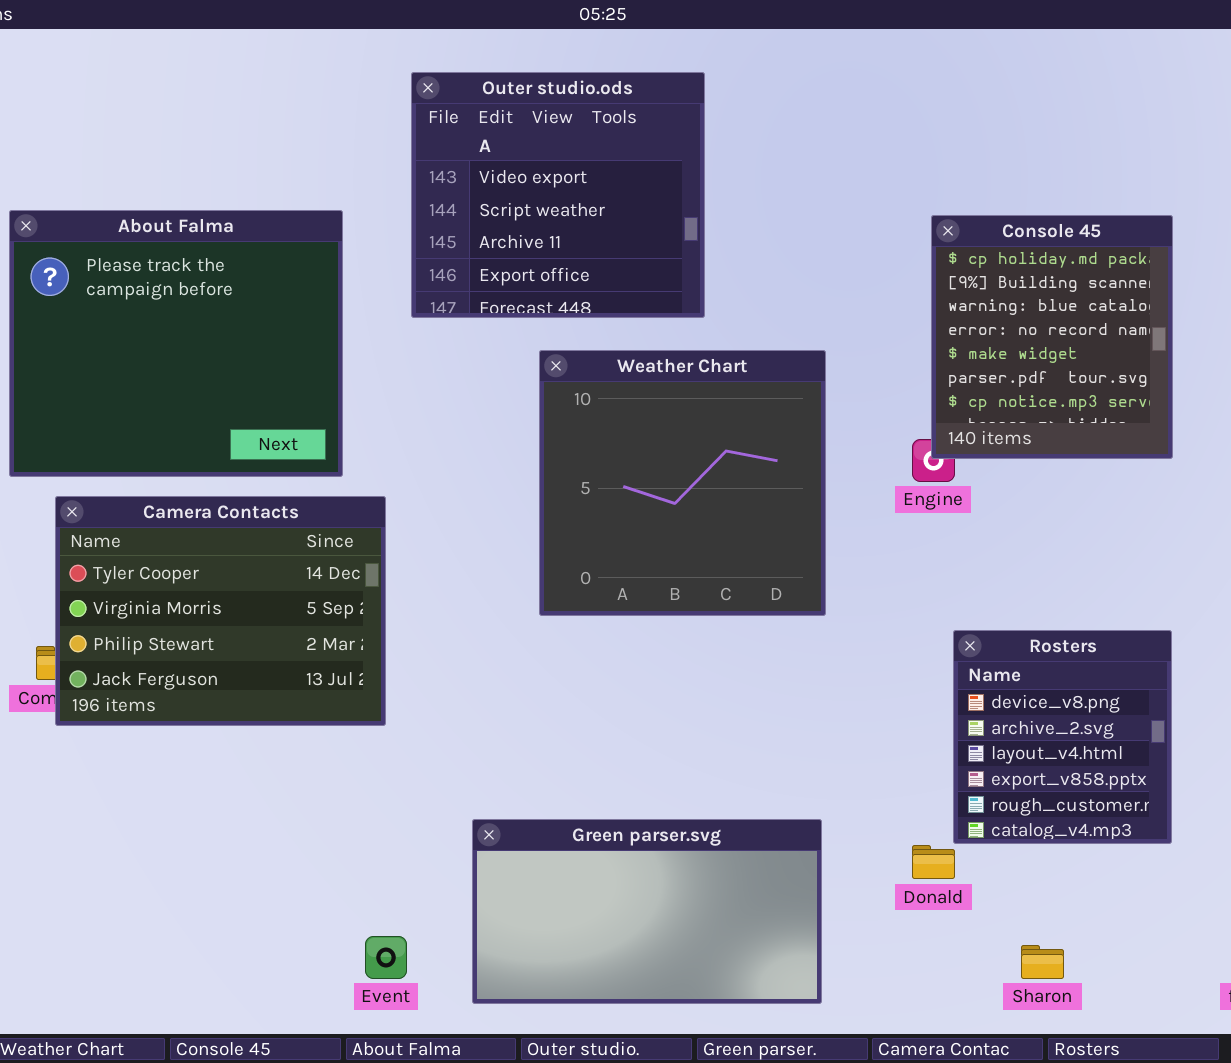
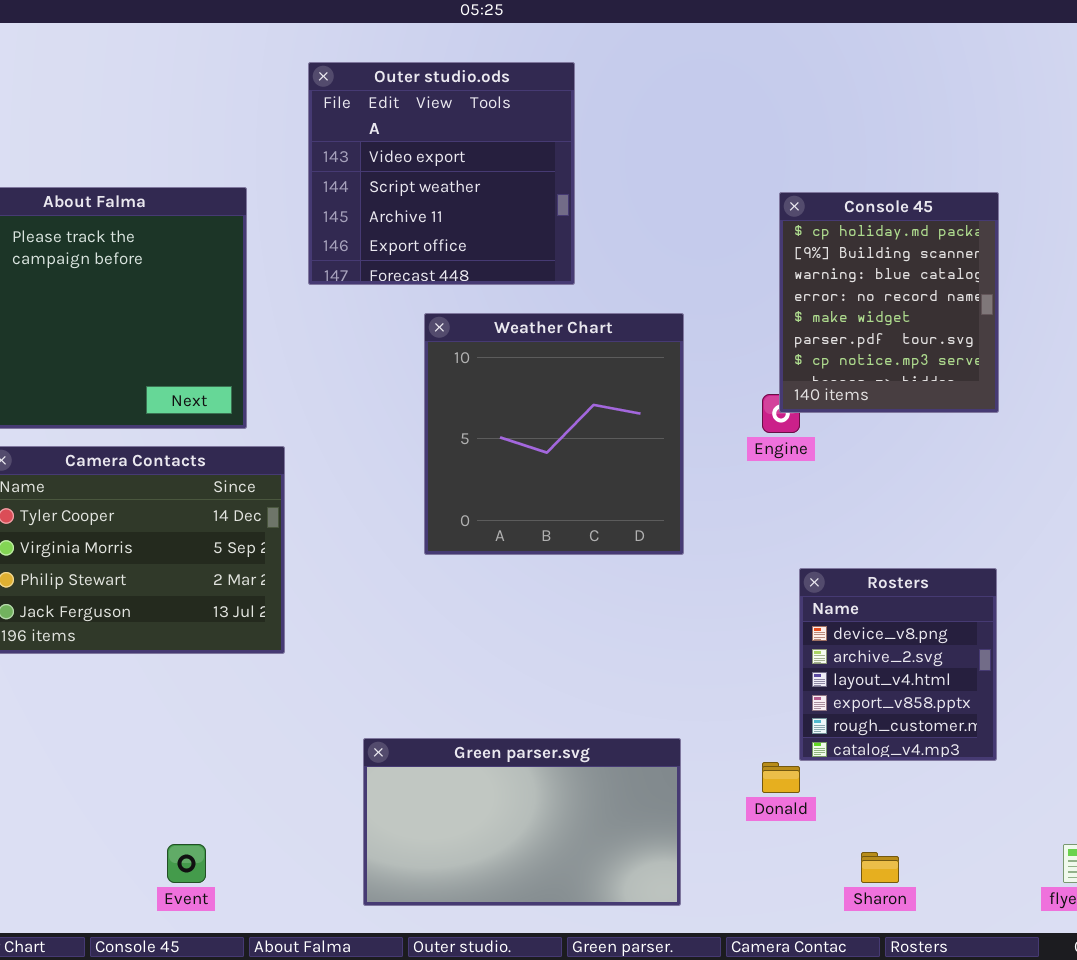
Event: [365,936,407,979] -> [167,844,206,883], moved

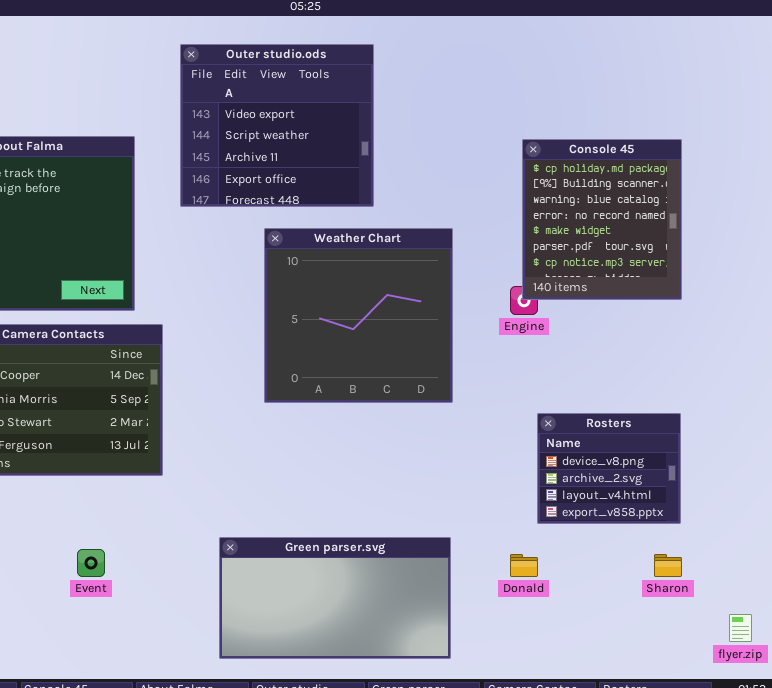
Rosters: [799,568,997,761] -> [537,413,681,524], resized
Event: [167,844,206,883] -> [77,549,105,577], moved
Sharon: [861,852,899,883] -> [654,554,682,577], moved

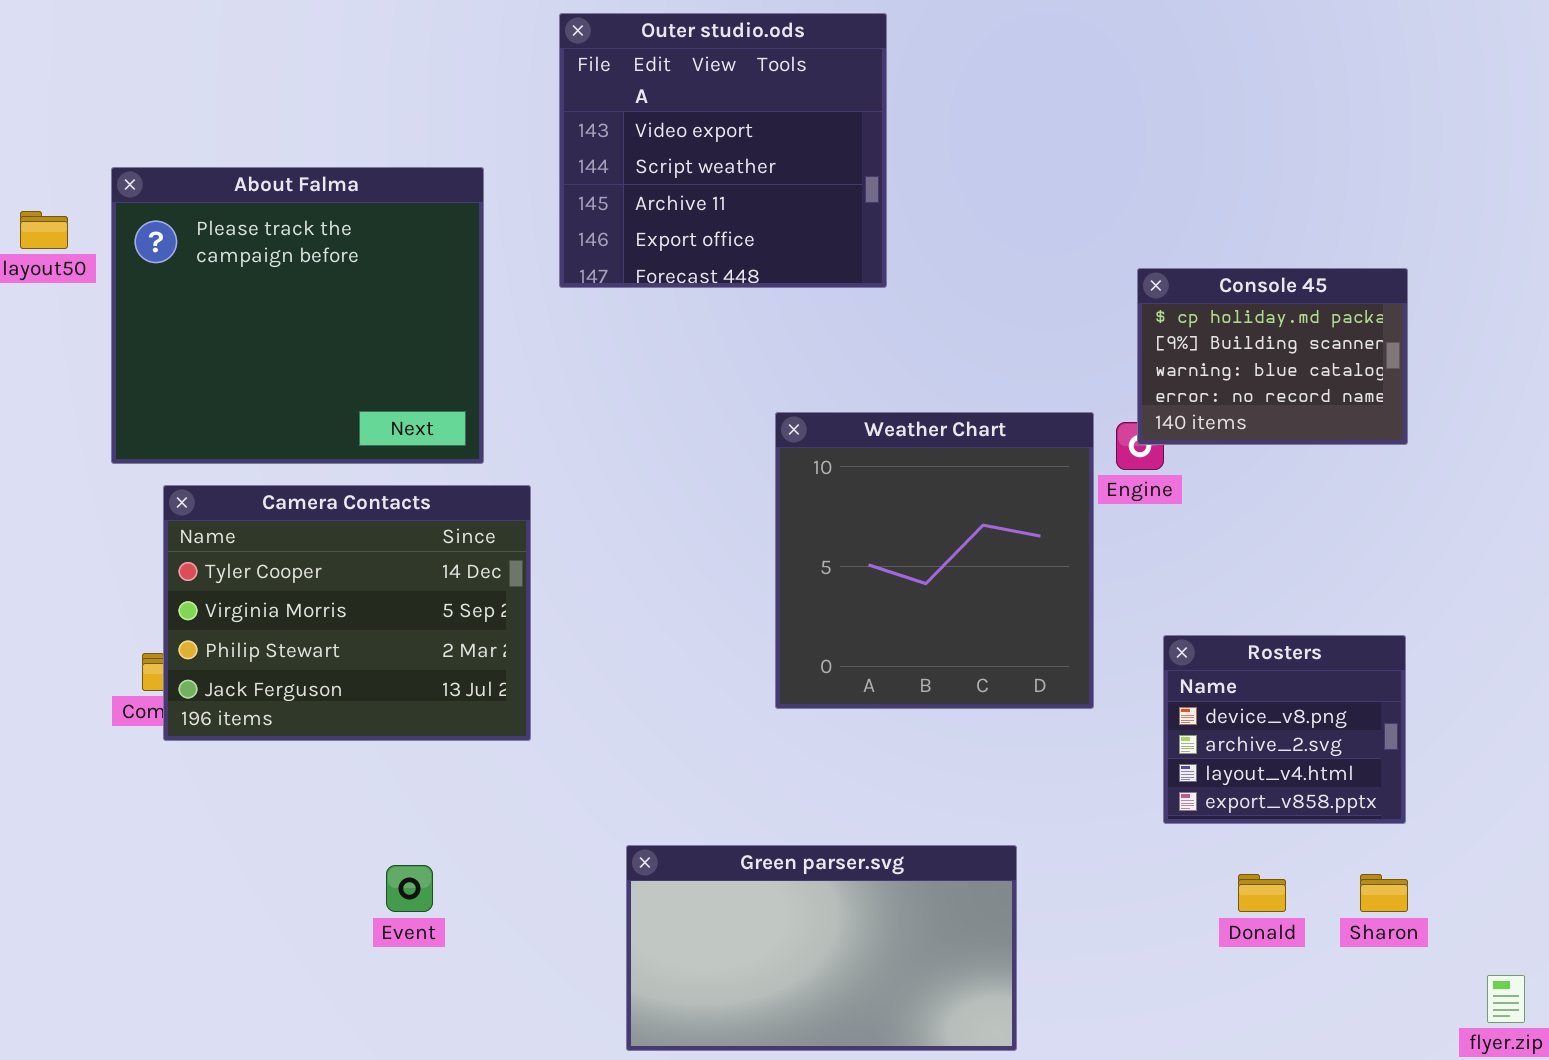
Console 45: [522,139,682,300] -> [1137,268,1408,445], resized
Weather Chart: [264,228,453,403] -> [775,412,1094,709], moved
Donald: [510,554,538,577] -> [1238,874,1286,912], moved

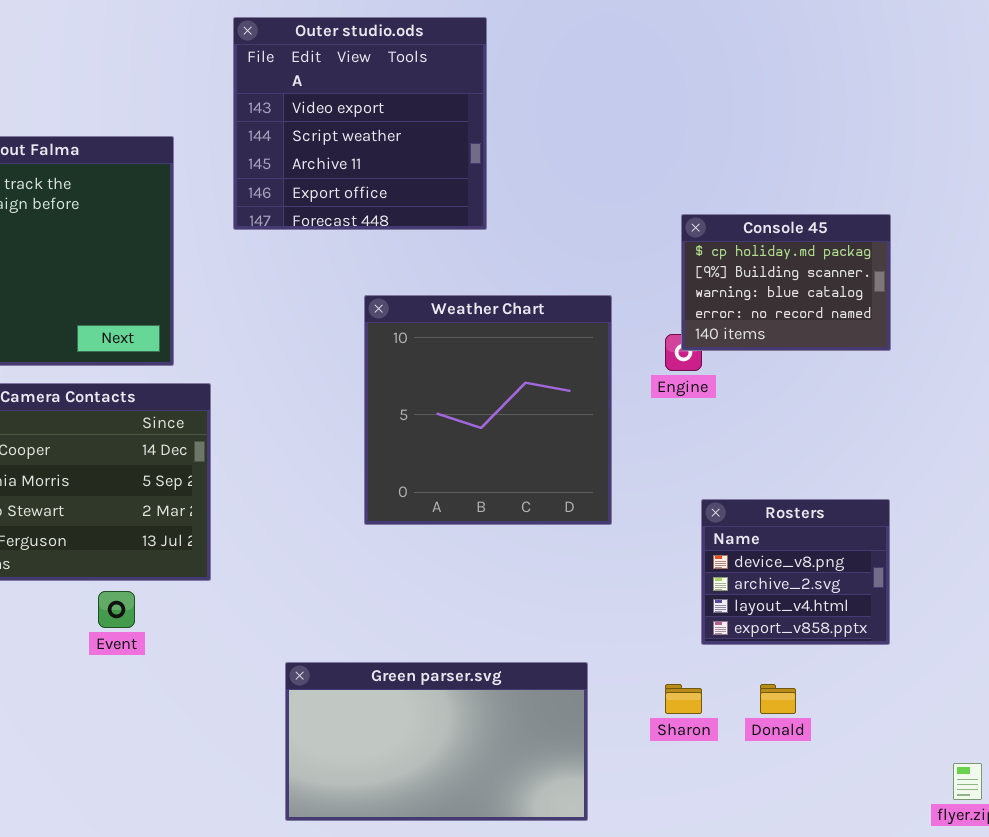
Weather Chart: [775,412,1094,709] -> [364,295,612,525], moved
Event: [386,865,433,912] -> [98,591,135,628], moved
Sharon: [1360,874,1408,912] -> [665,684,702,714], moved

